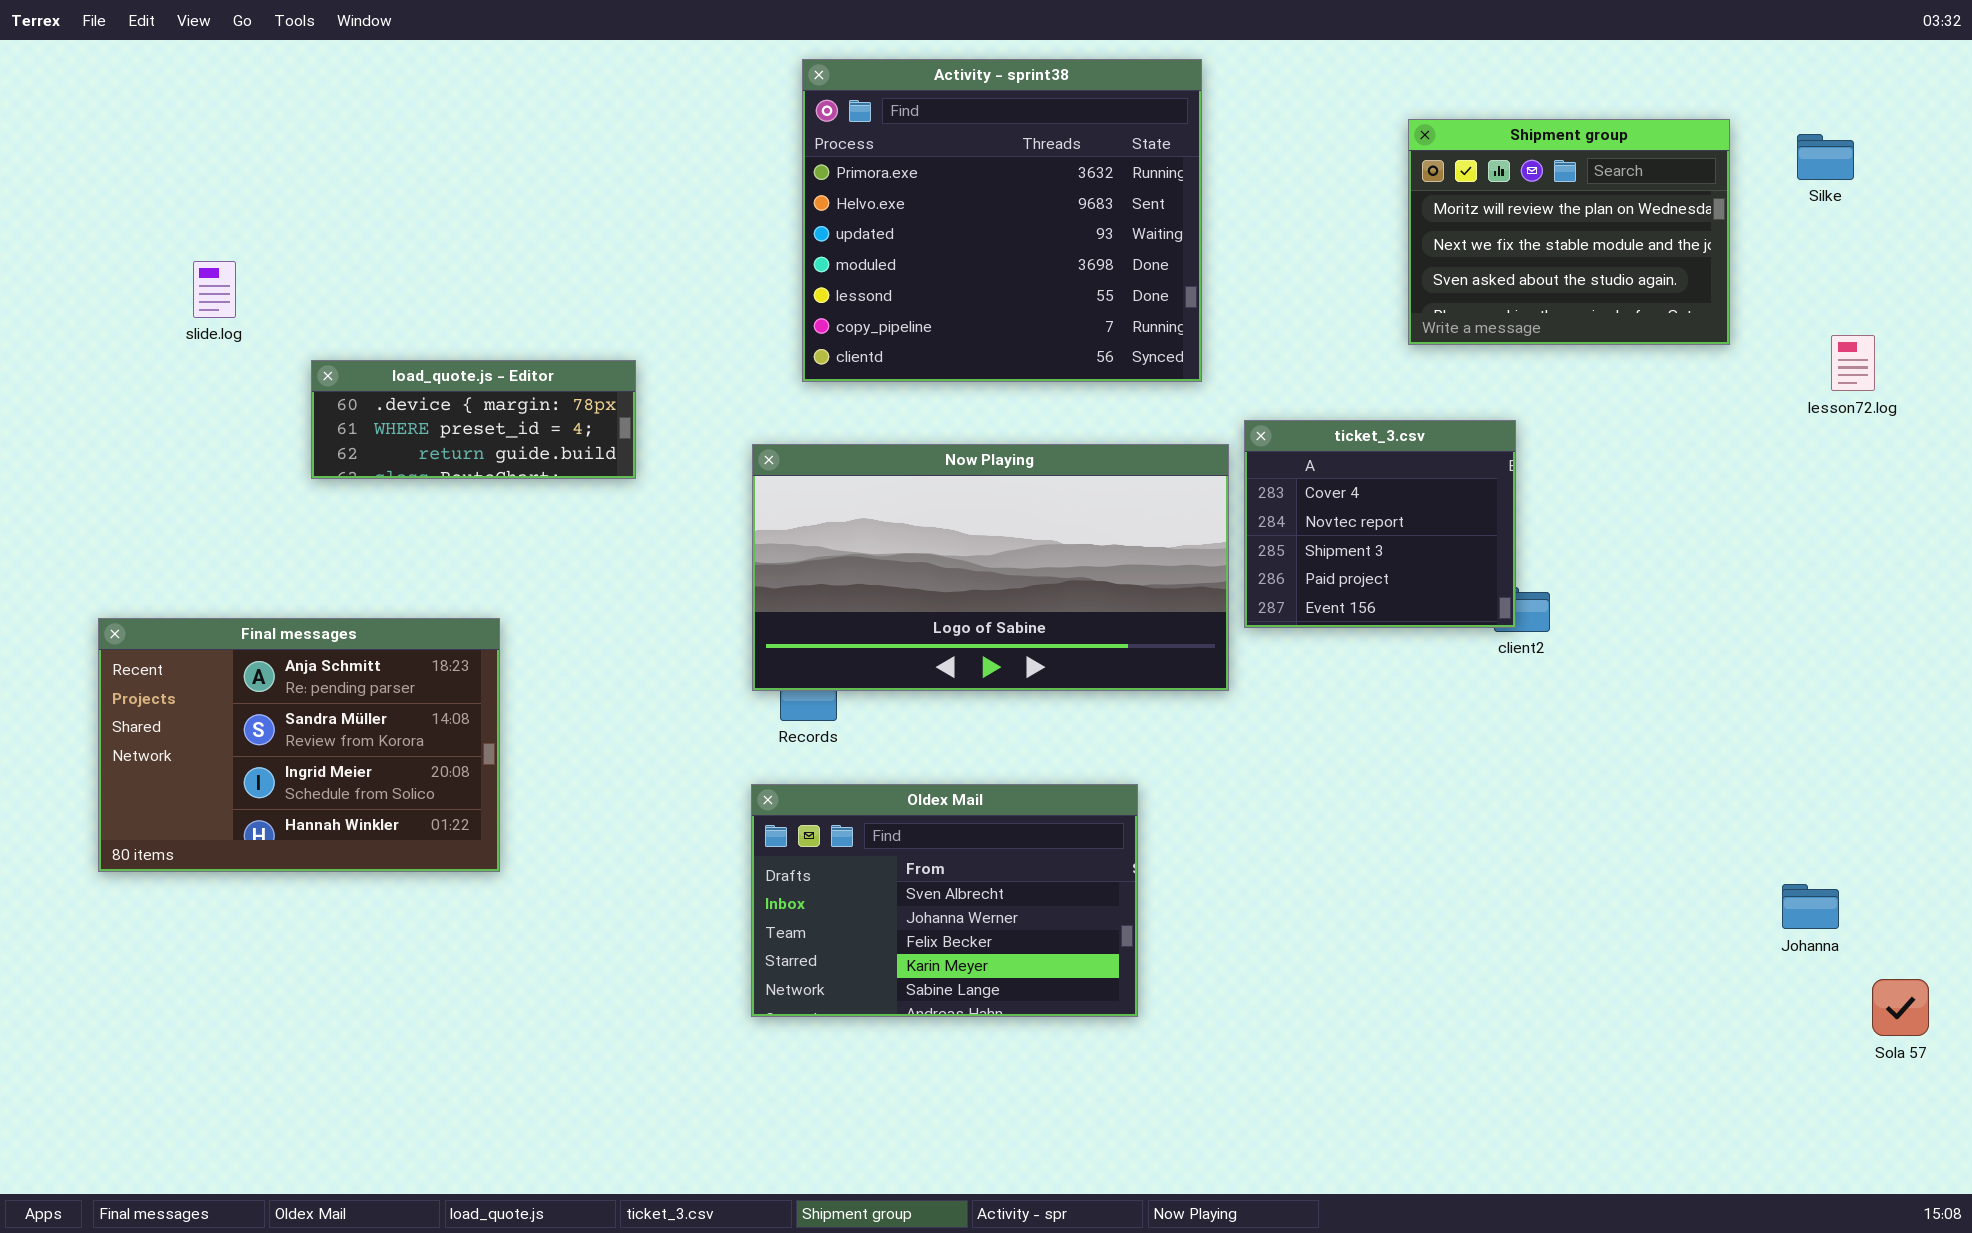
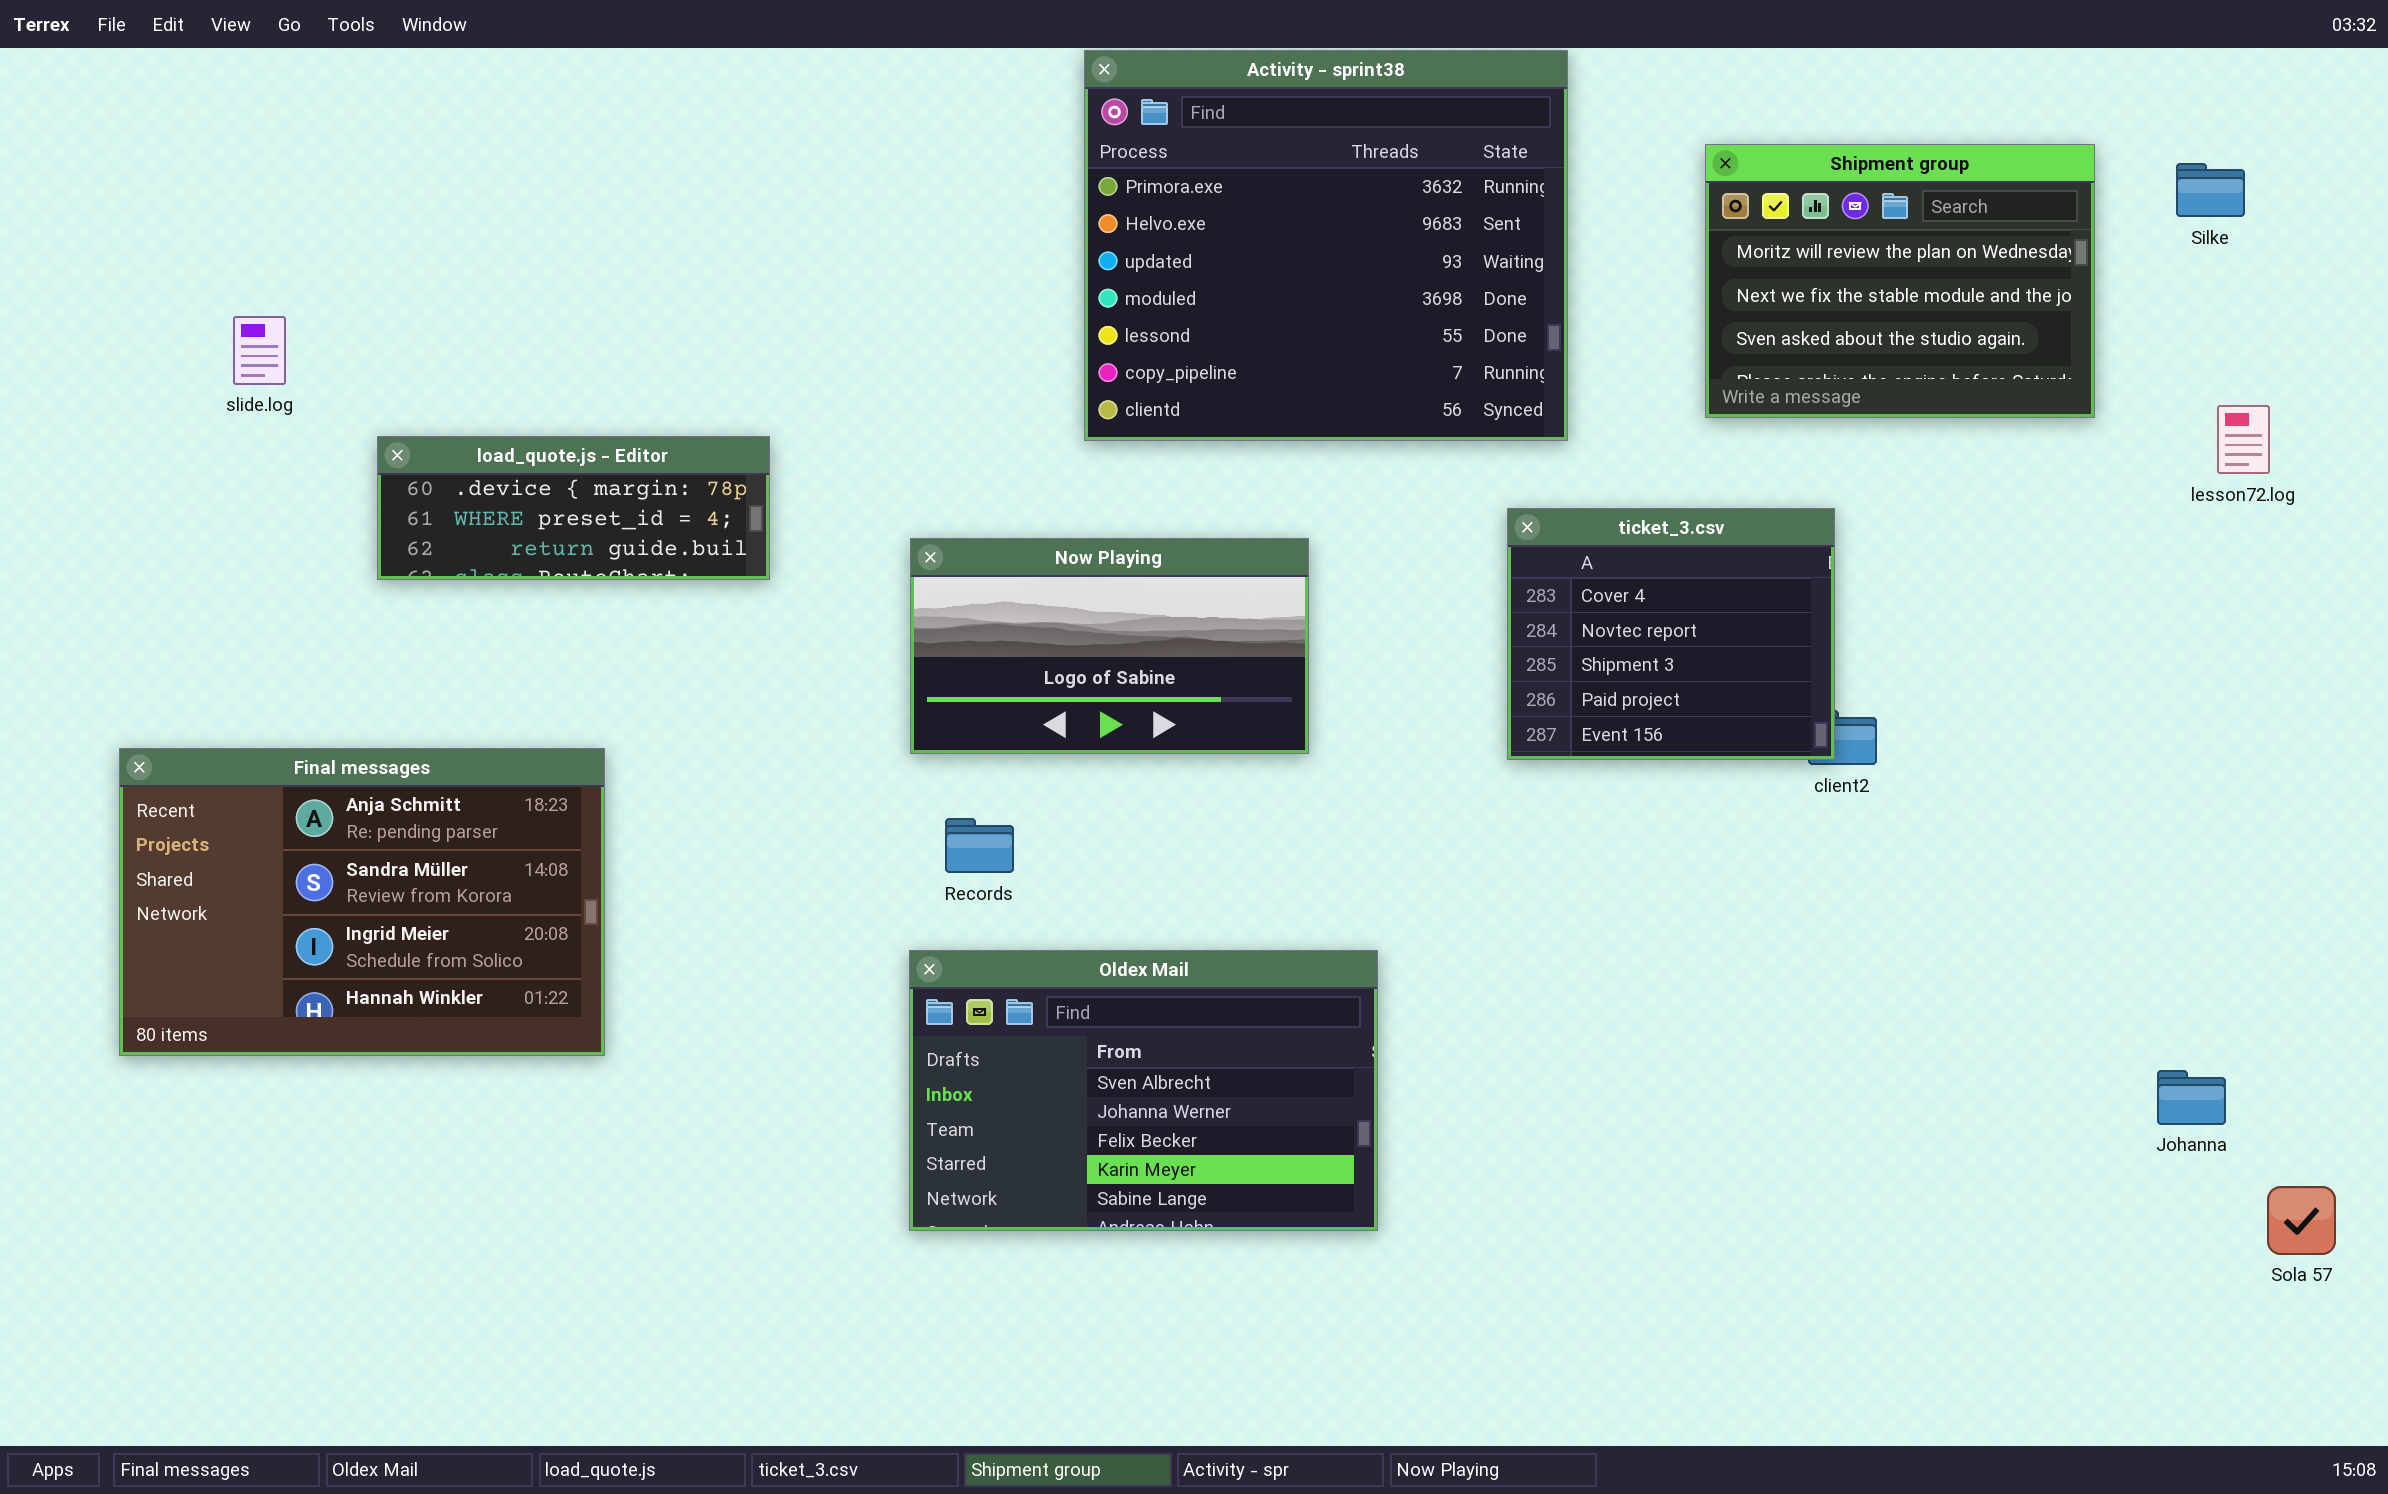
Activity - sprint38: [802,59,1202,382] -> [1084,50,1568,441], moved
Now Playing: [752,444,1229,691] -> [910,538,1309,754], resized

